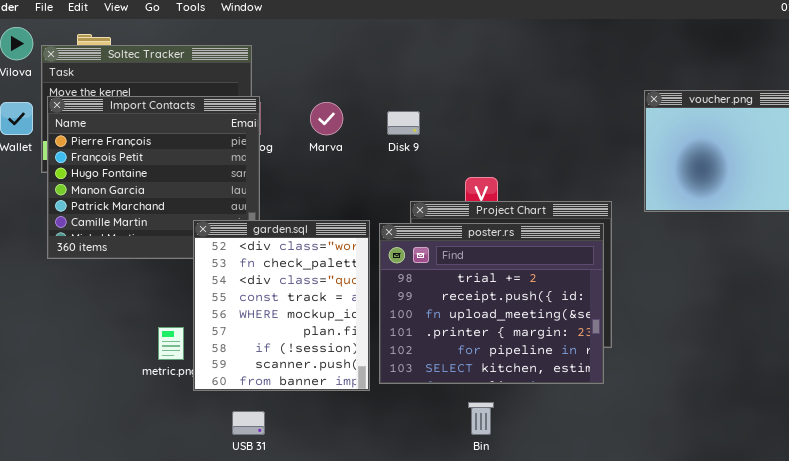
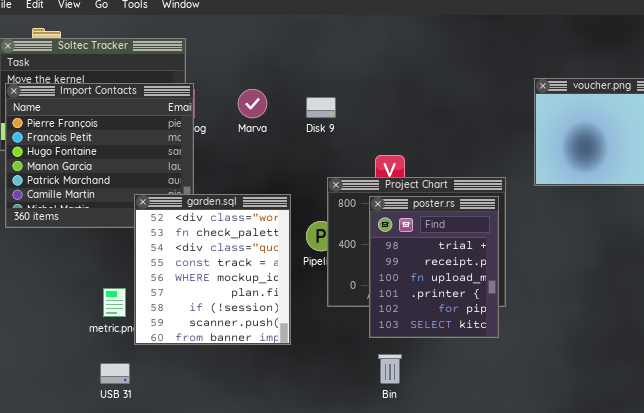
poster.rs: [379,223,604,384] -> [369,196,499,338], resized
USB 31: [232,411,265,435] -> [100,363,130,384], moved

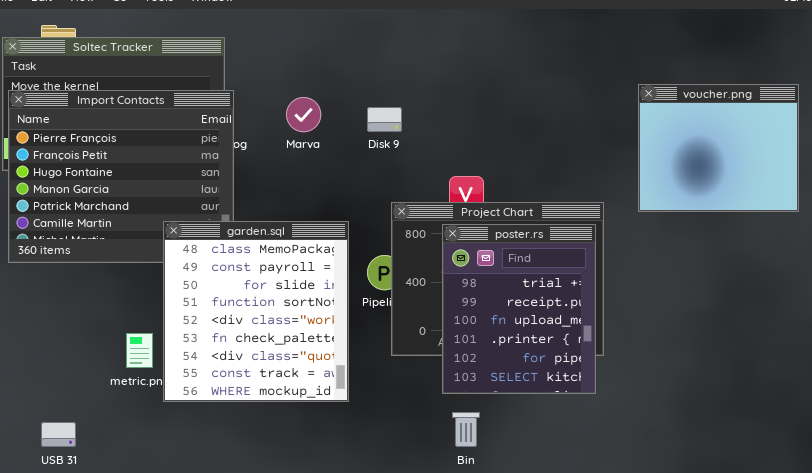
garden.sql: [134,194,291,345] -> [163,221,349,402], scrolled up 4 rows
USB 31: [100,363,130,384] -> [41,422,76,447], moved

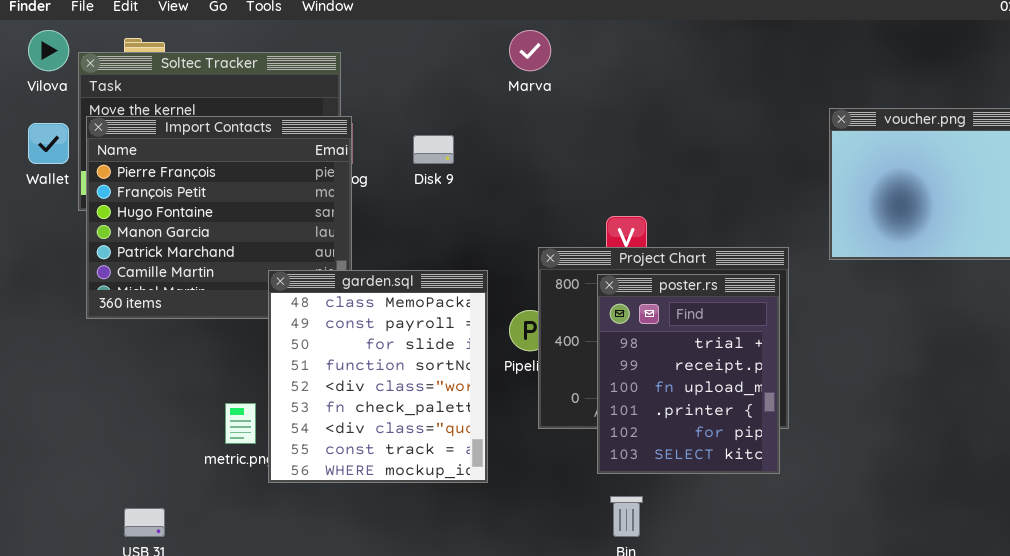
Marva: [286,97,321,132] -> [509,30,551,71], moved
Disk 9: [367,107,402,132] -> [413,135,454,164], moved

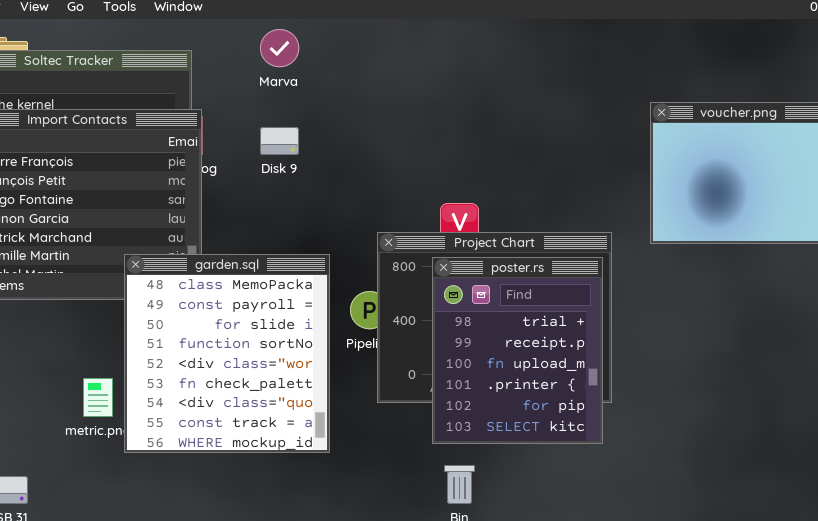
Marva: [509,30,551,71] -> [260,29,299,67], moved

